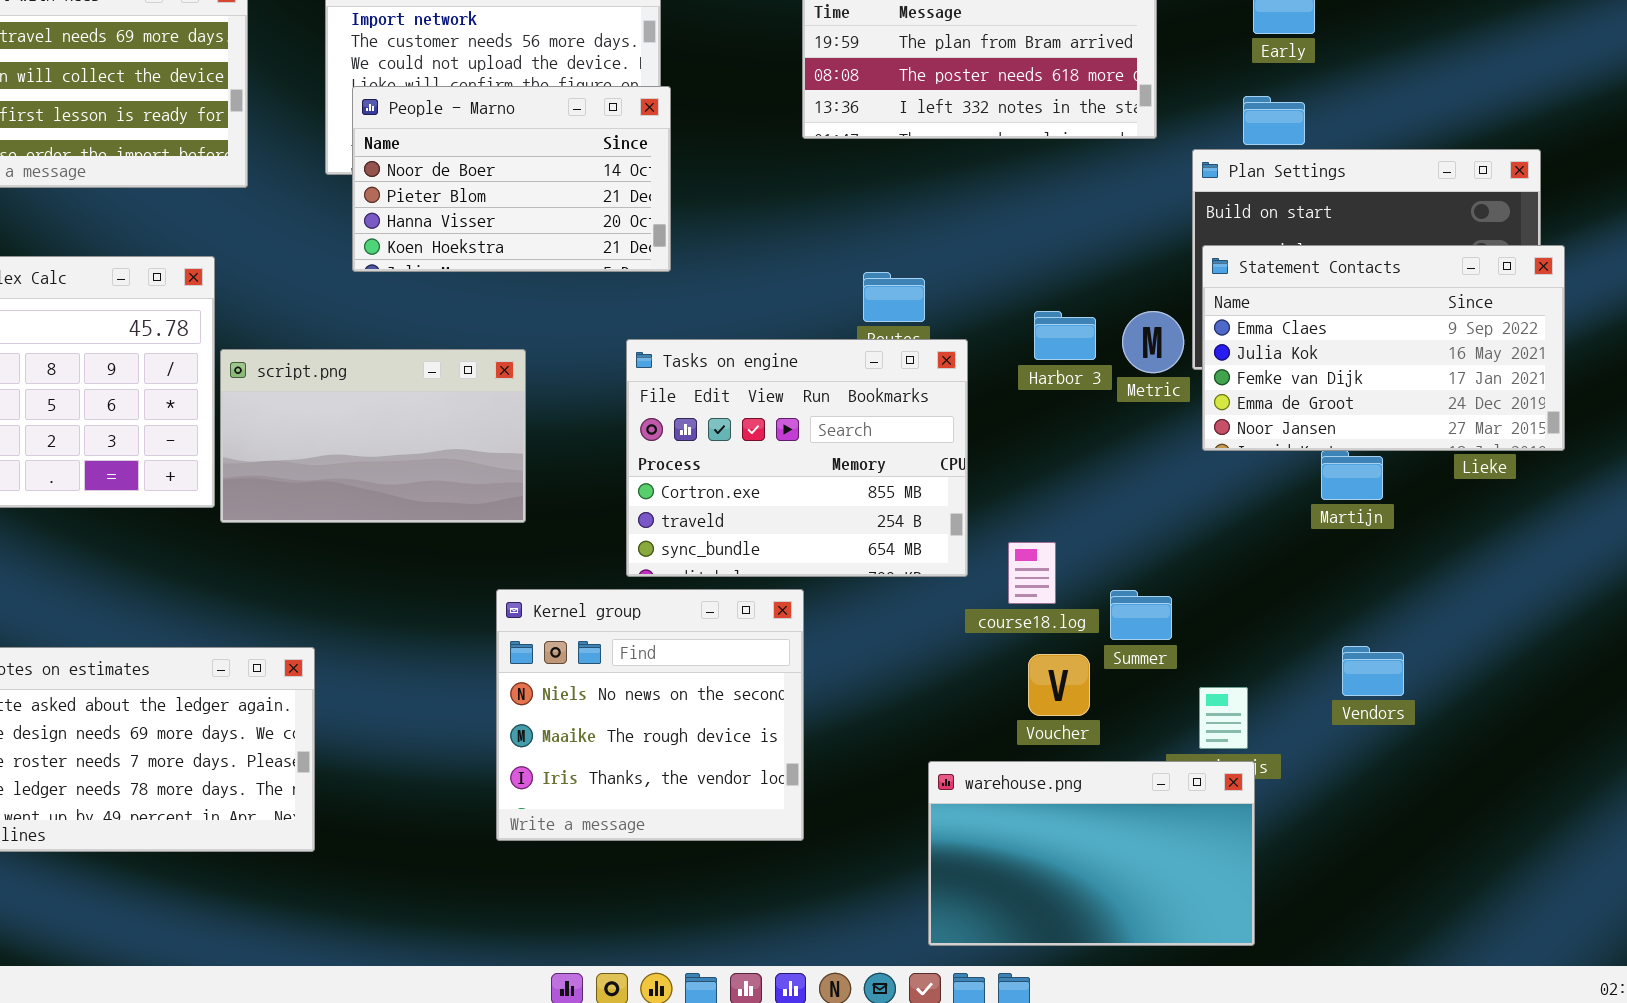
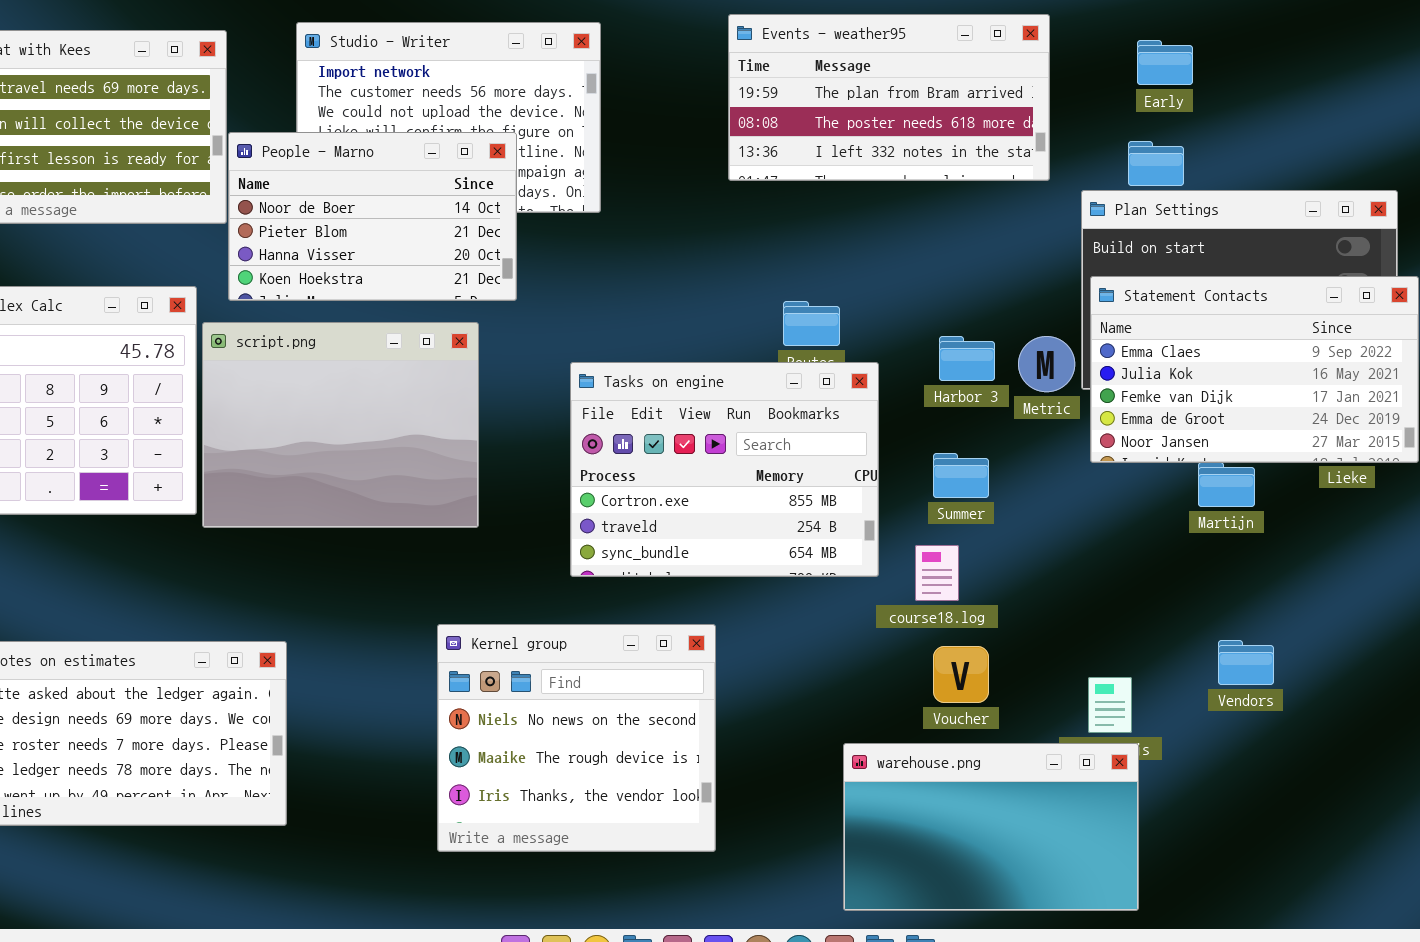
People - Marno: [352,86,671,272] -> [228,132,517,301], moved
script.png: [220,349,526,523] -> [202,322,479,528], resized
Kernel group: [496,589,804,841] -> [437,624,716,852], moved
Summer: [1110,590,1172,640] -> [933,453,989,498], moved

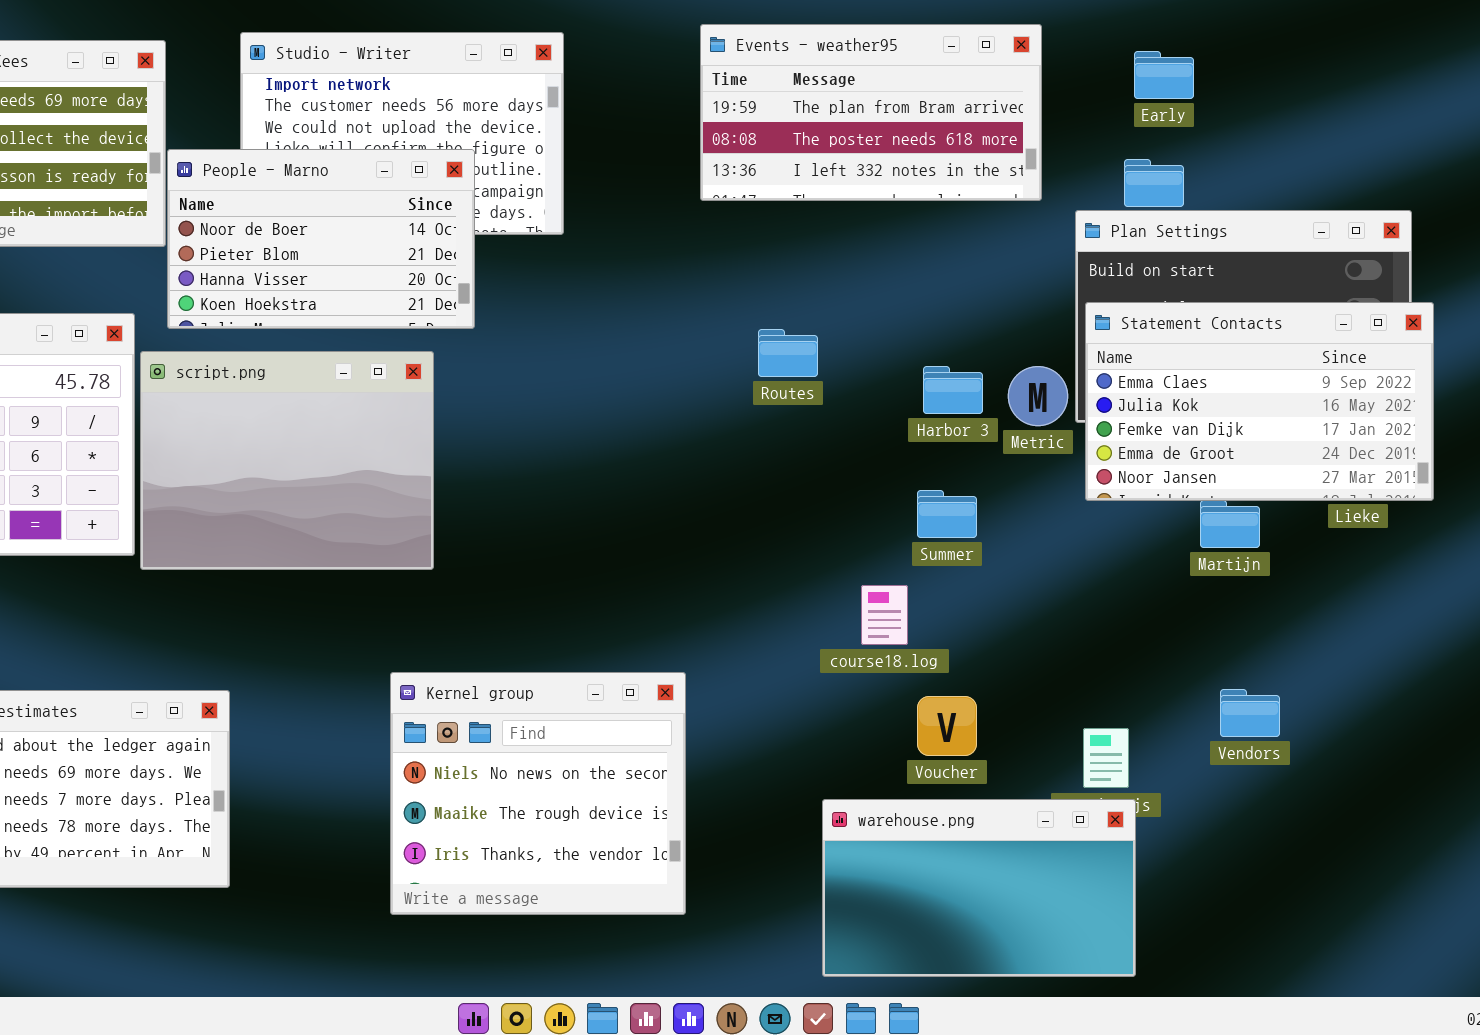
Tasks on engine: [570,362,879,577] -> none, closed
course18.log: [915,545,959,601] -> [861,585,908,645], moved

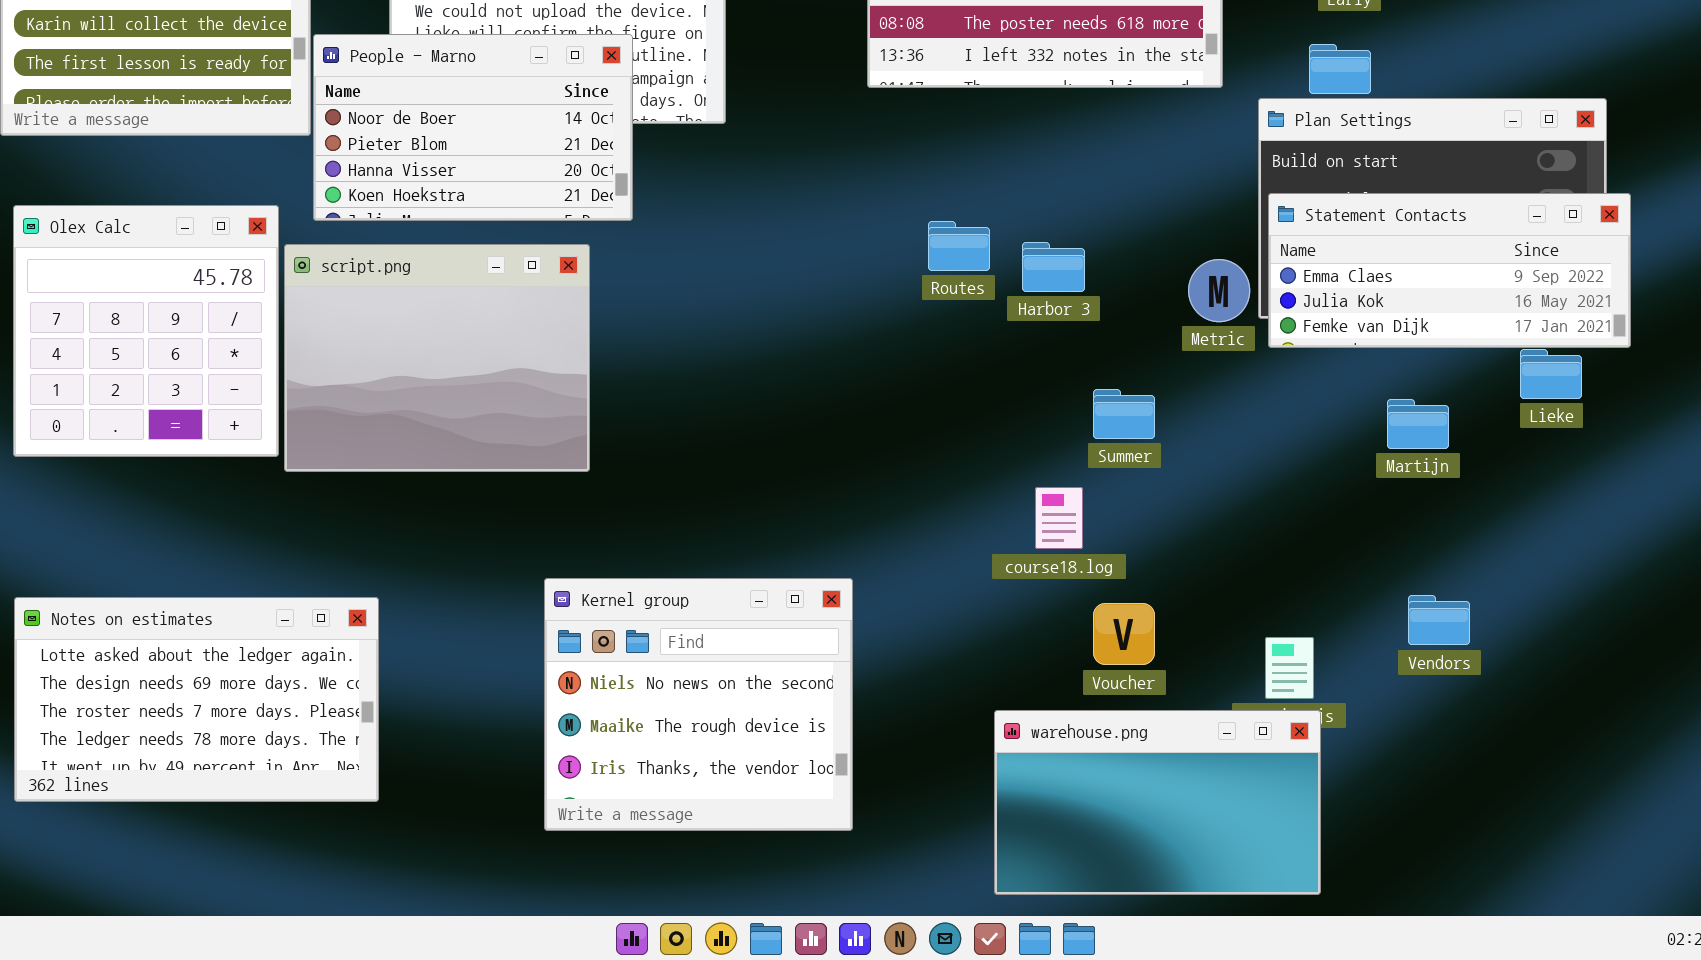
Statement Contacts: [1085,302,1434,501] -> [1268,193,1631,348], resized
Harbor 3: [923,366,983,414] -> [1022,242,1085,292], moved

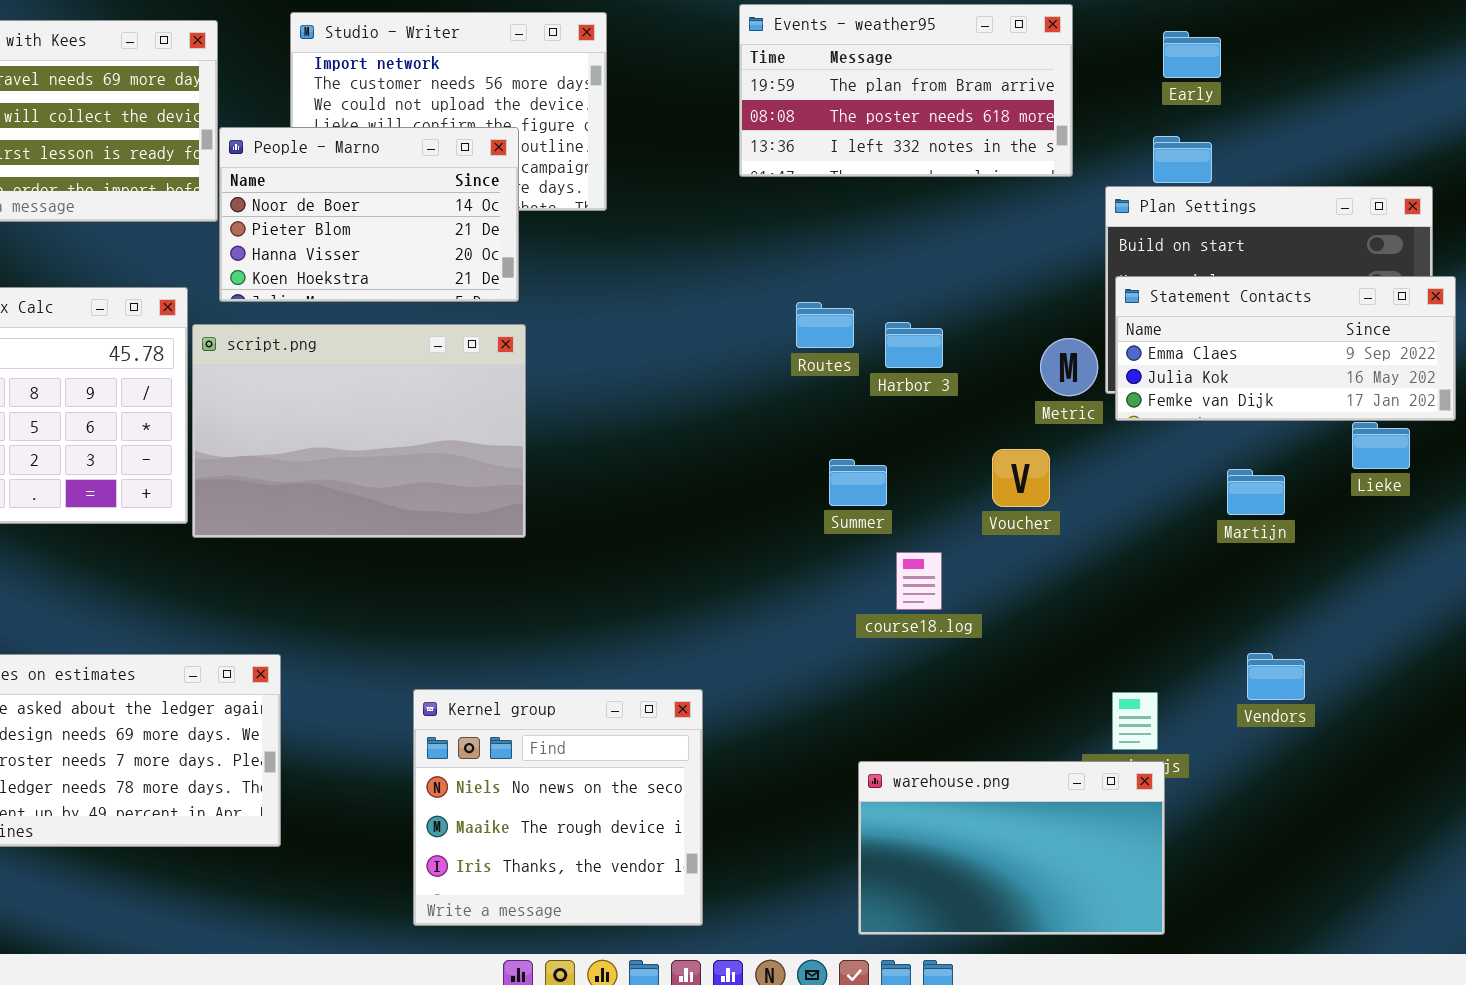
script.png: [284,244,590,472] -> [192,324,526,538], resized
Summer: [1093,389,1155,439] -> [829,459,887,506], moved
Kernel group: [544,578,853,831] -> [413,689,703,926], moved
Voucher: [1093,603,1155,665] -> [992,449,1050,507], moved

